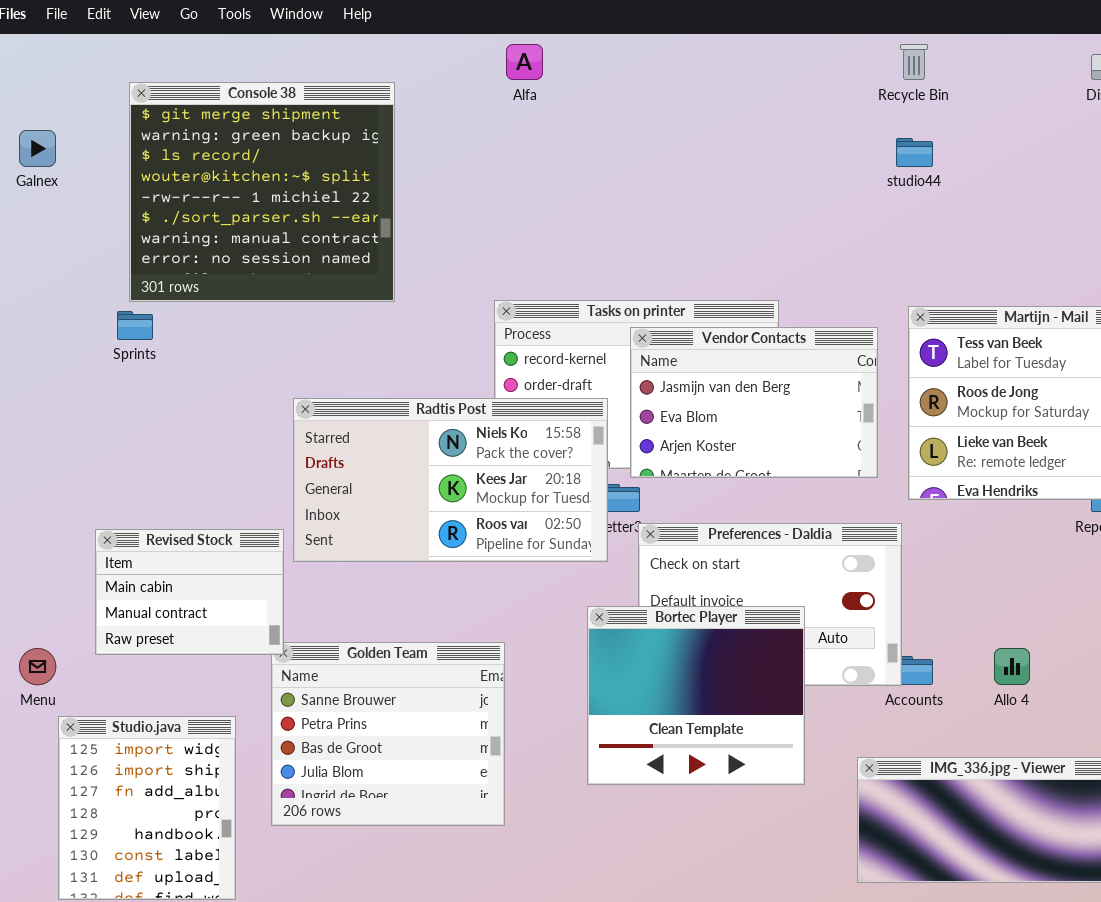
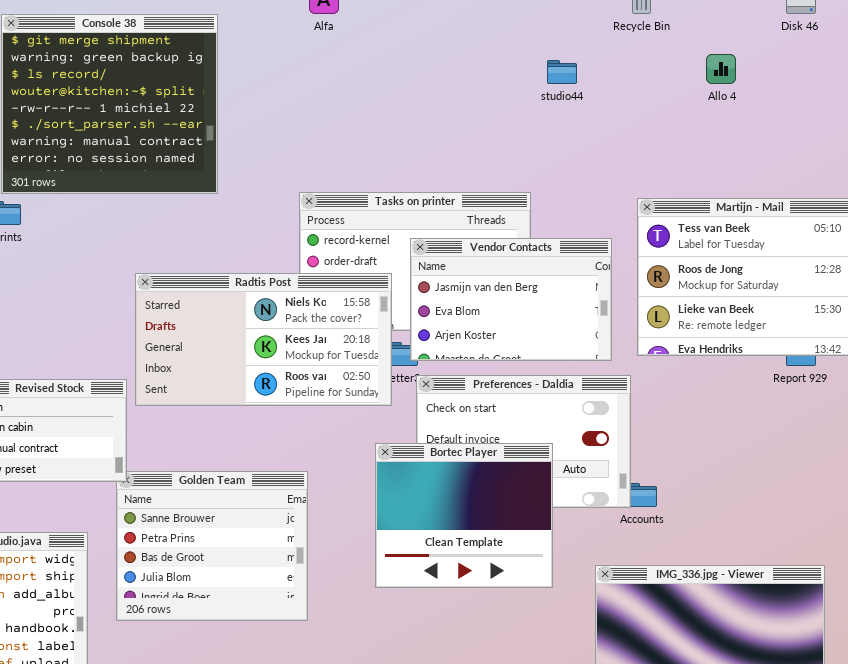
studio44: [896,138,933,167] -> [547,60,577,84], moved
Vendor Contacts: [630,327,878,478] -> [410,238,612,361], moved
Allo 4: [994,648,1030,685] -> [706,54,736,84], moved

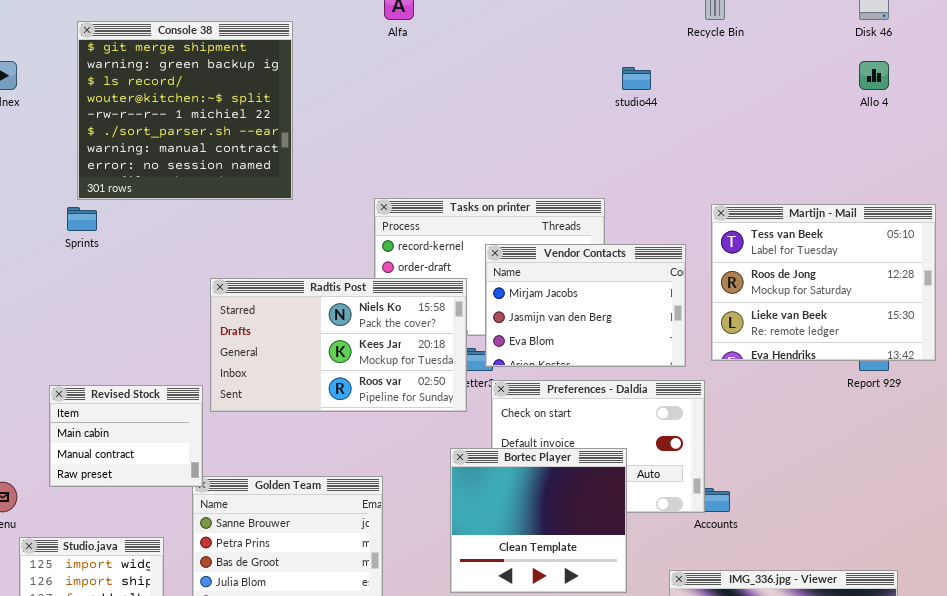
Allo 4: [706,54,736,84] -> [859,61,889,90], moved
Vendor Contacts: [410,238,612,361] -> [485,244,686,367], scrolled up 1 row

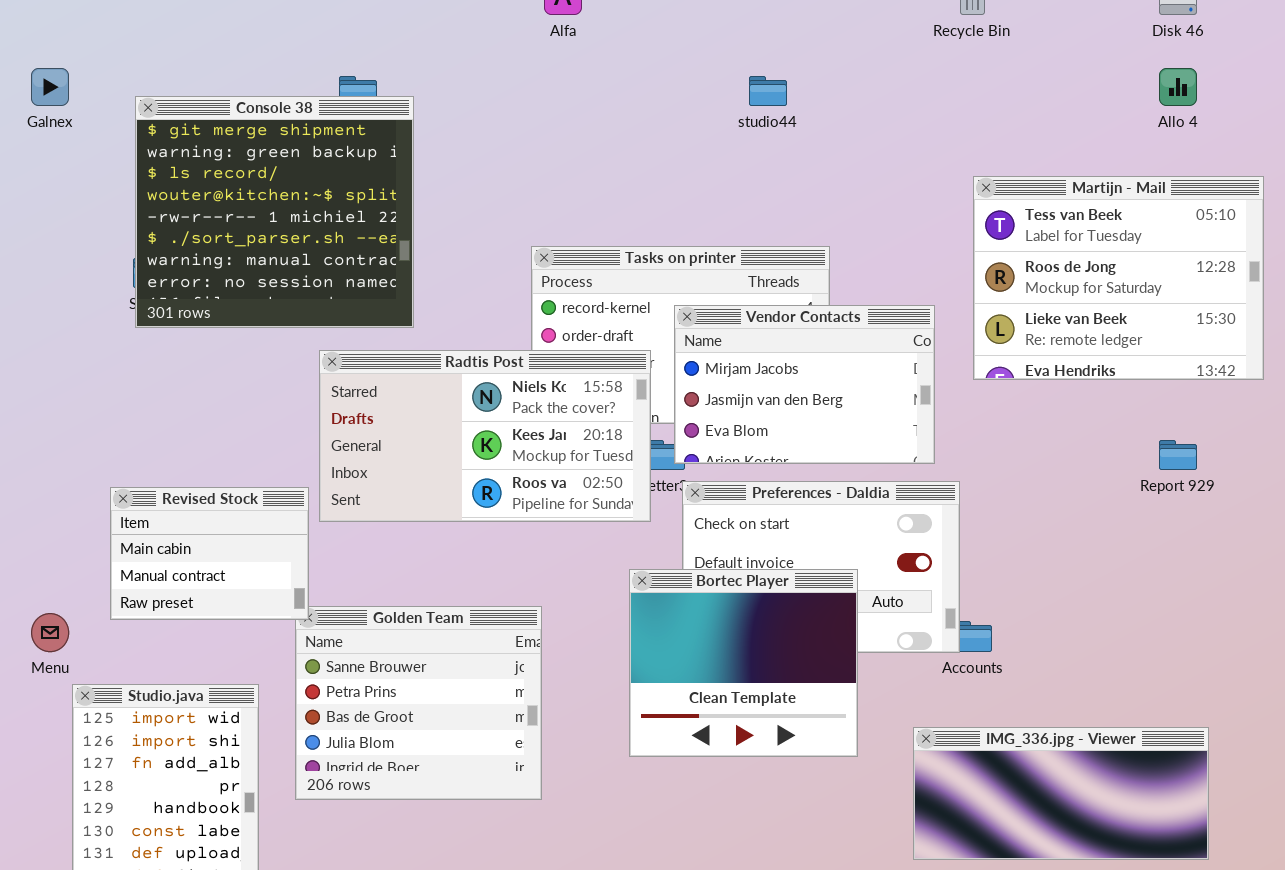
Console 38: [77,21,293,200] -> [135,96,414,328], moved
studio44: [622,67,651,90] -> [749,76,787,106], moved
Martijn - Mail: [711,204,936,361] -> [973,176,1264,380], moved

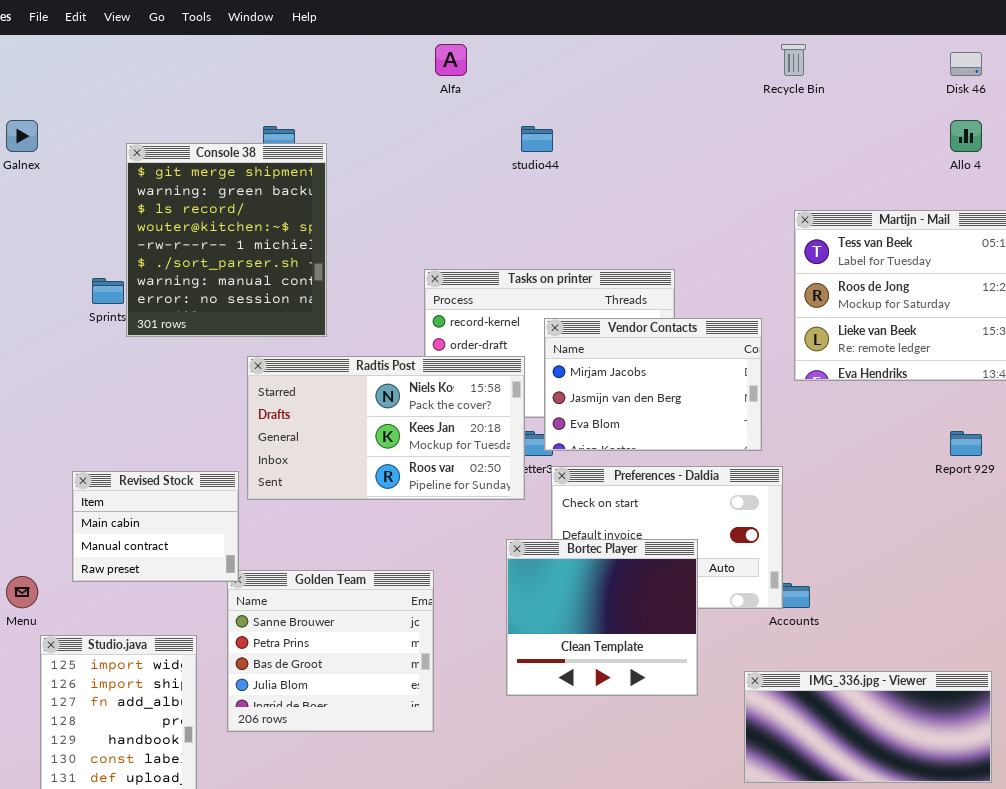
studio44: [749,76,787,106] -> [521,126,553,152], moved
Console 38: [135,96,414,328] -> [126,143,327,337], resized

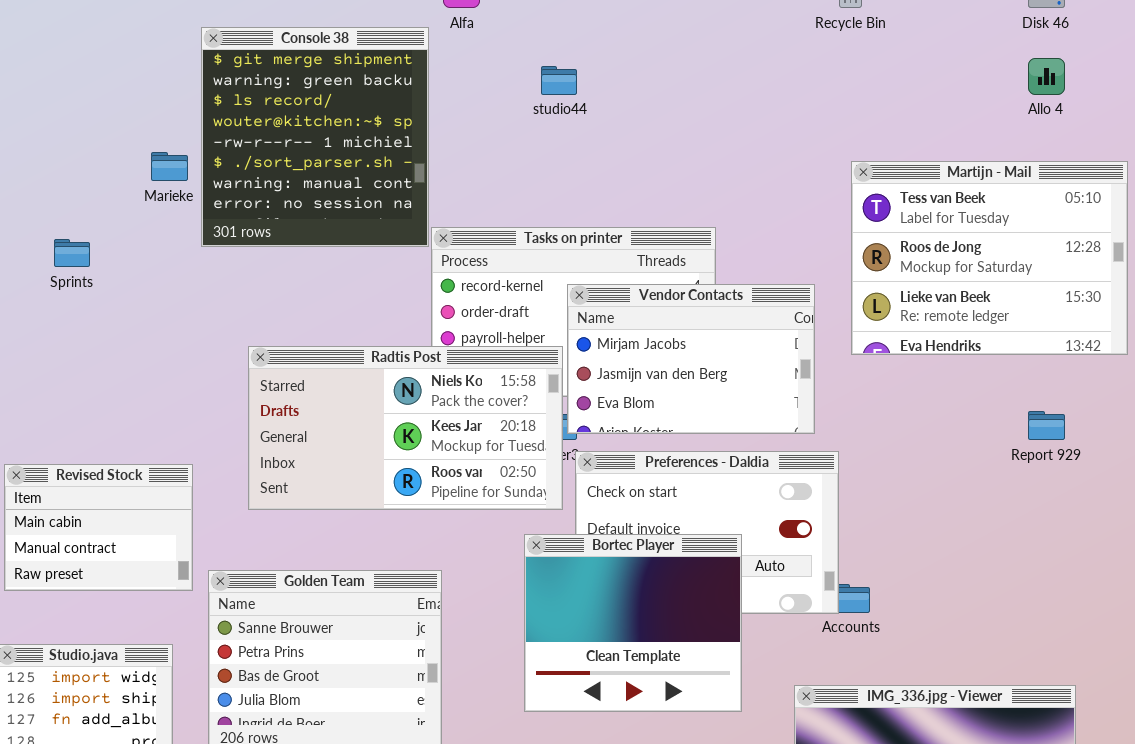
Console 38: [126,143,327,337] -> [201,27,429,247], moved
Radtis Post: [247,356,525,500] -> [248,346,563,510], moved
Revised Stock: [72,471,239,582] -> [4,464,193,591], moved

